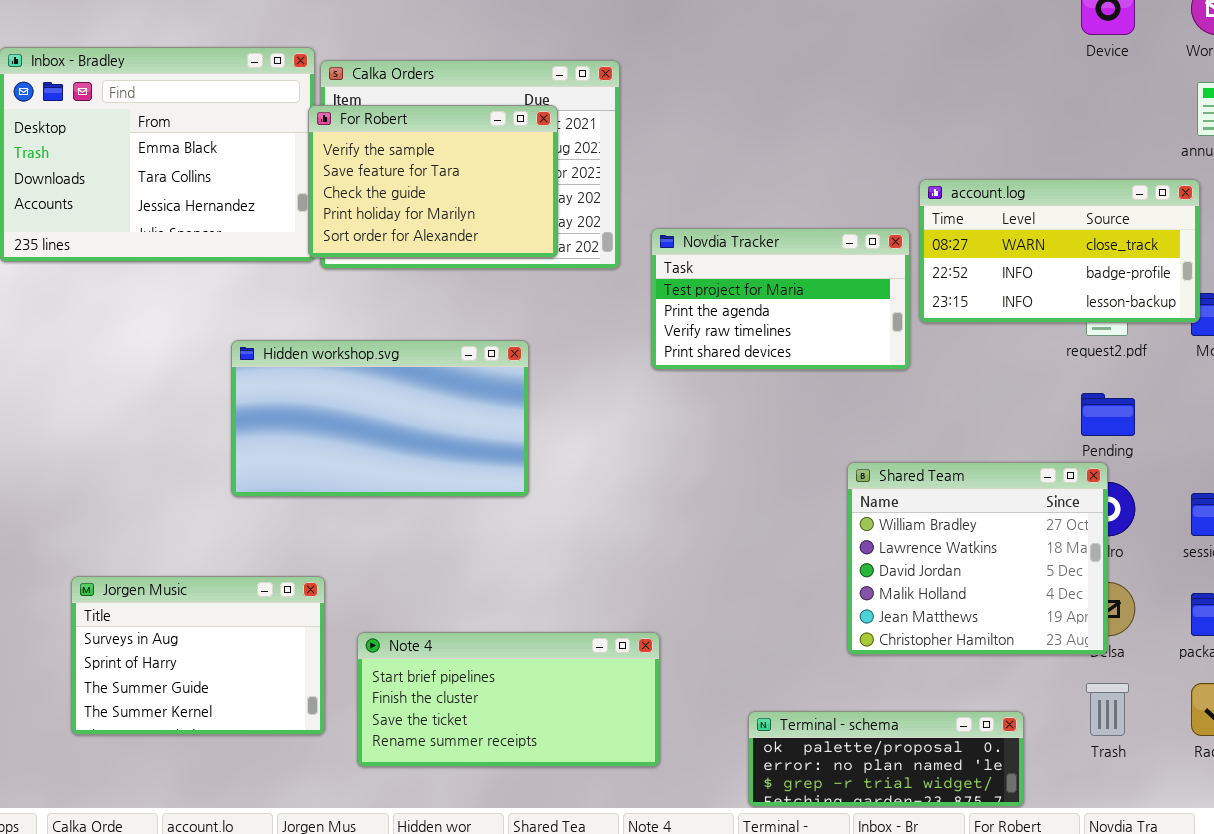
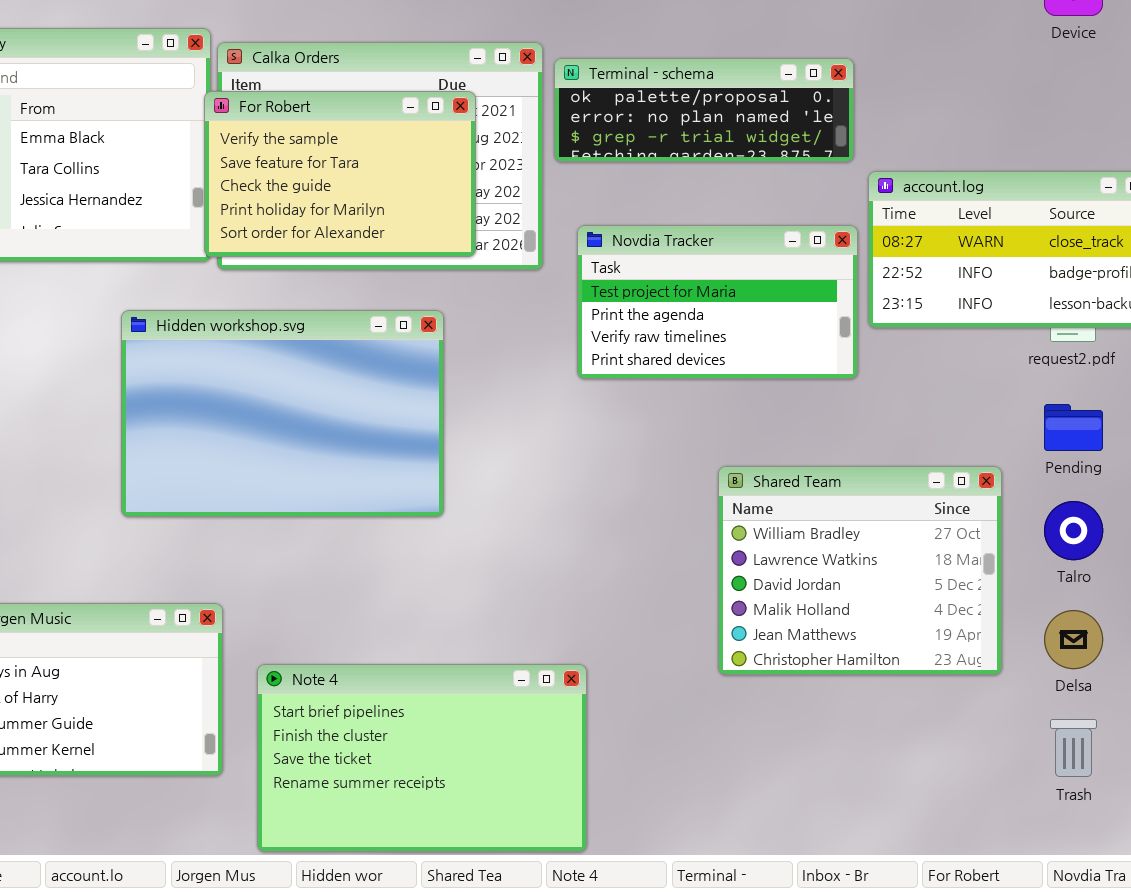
Hidden workshop.svg: [231,340,529,497] -> [121,310,444,517], resized
Shared Team: [847,462,1108,655] -> [718,466,1002,675], moved
Note 4: [357,632,660,767] -> [257,664,587,852], resized
Terminal - schema: [748,711,1024,807] -> [554,58,854,162], moved

